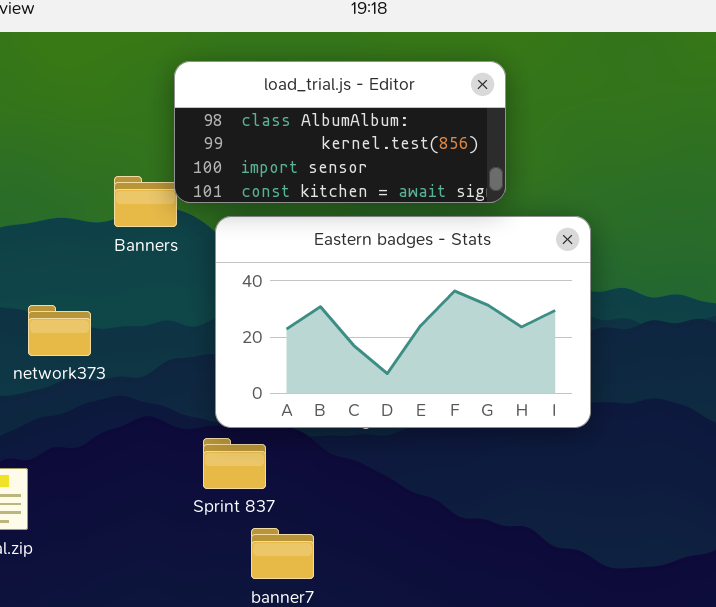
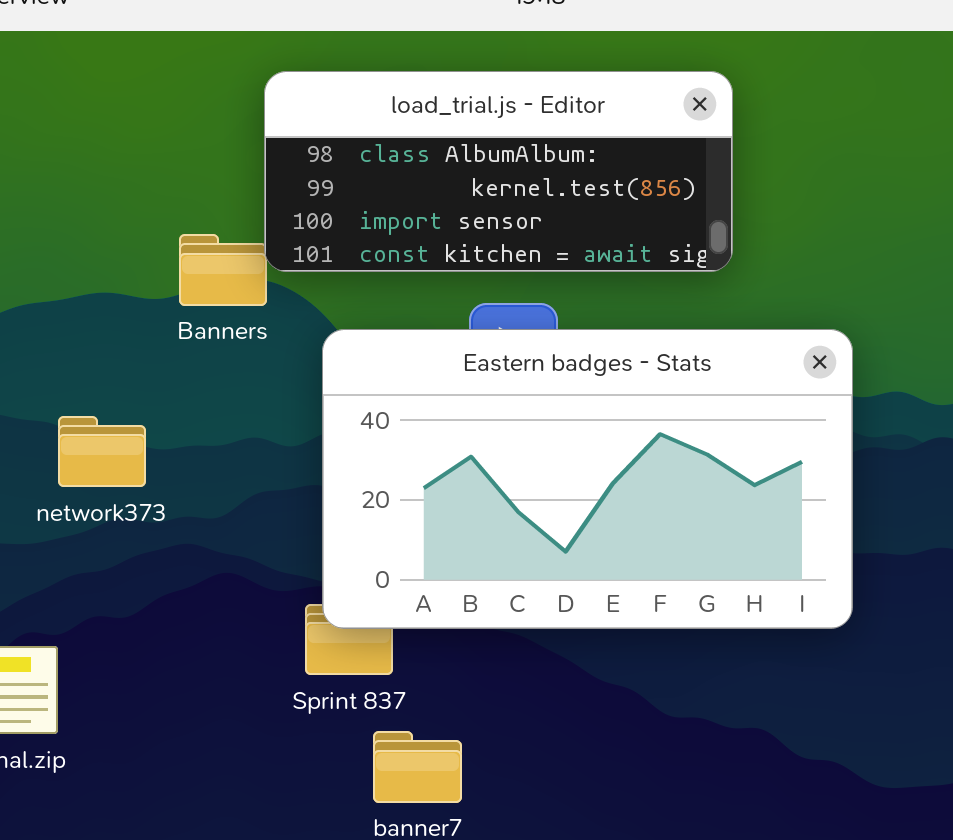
Eastern badges - Stats: [215,216,591,428] -> [322,329,853,629], moved

